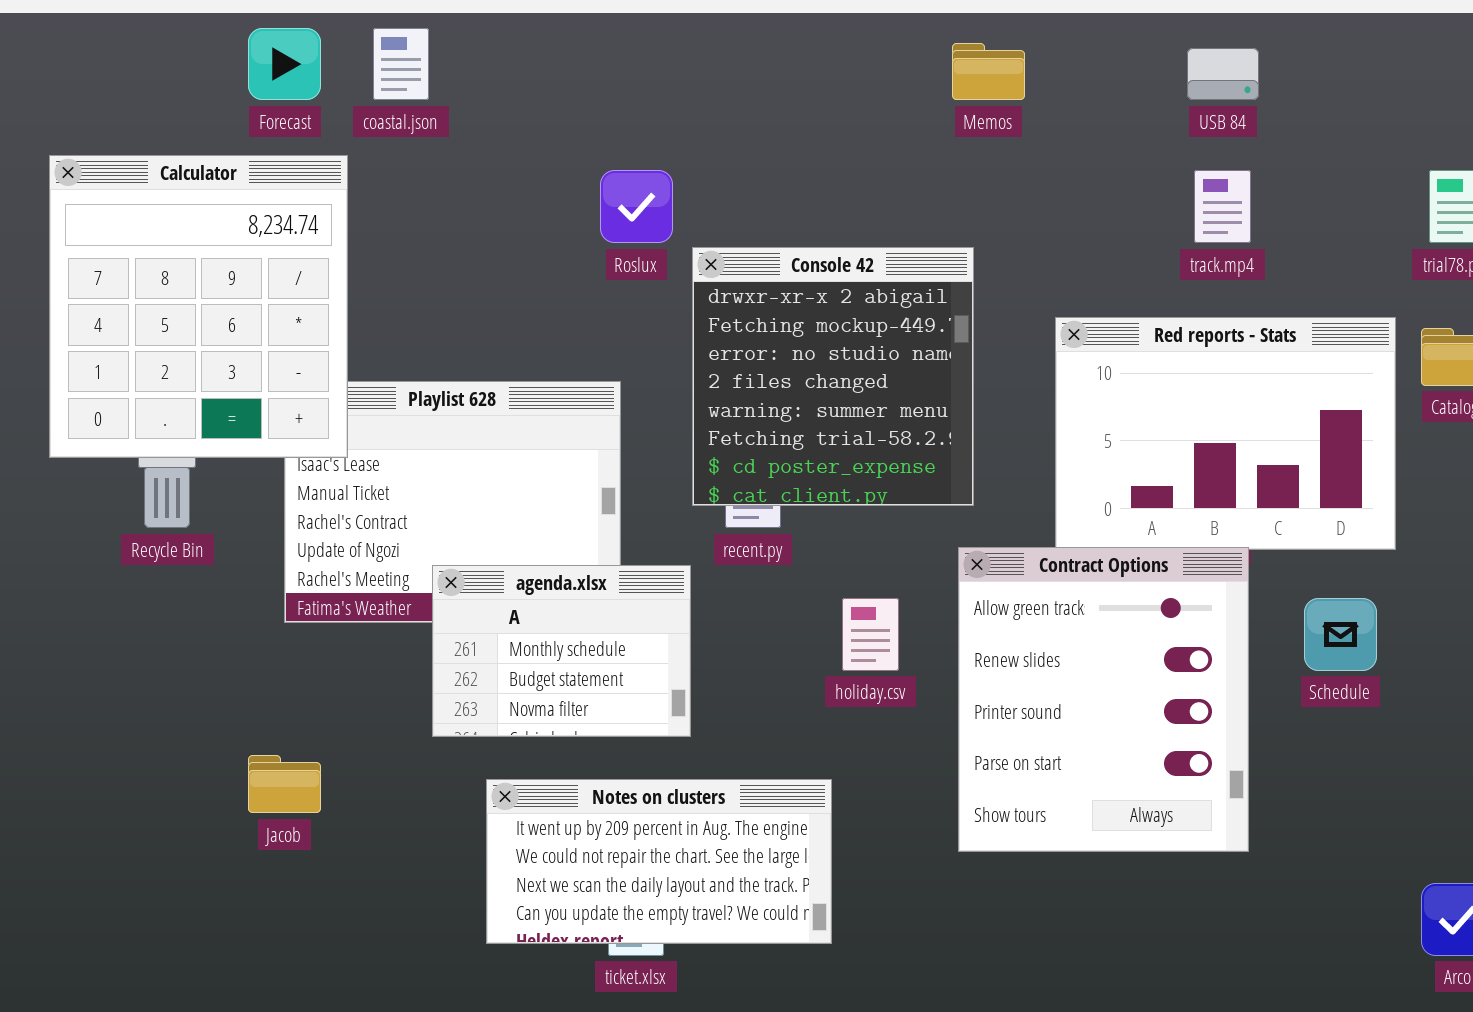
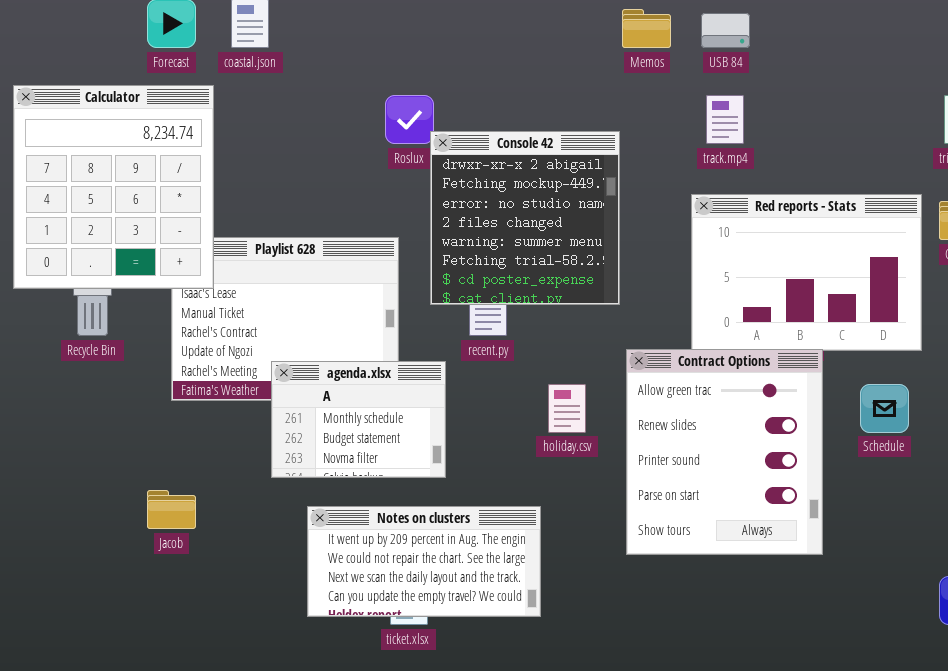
USB 84: [1187,48,1259,100] -> [701,13,750,48], moved
track.mp4: [1194,170,1251,243] -> [706,95,744,144], moved
Console 42: [692,247,974,506] -> [430,131,620,305], moved

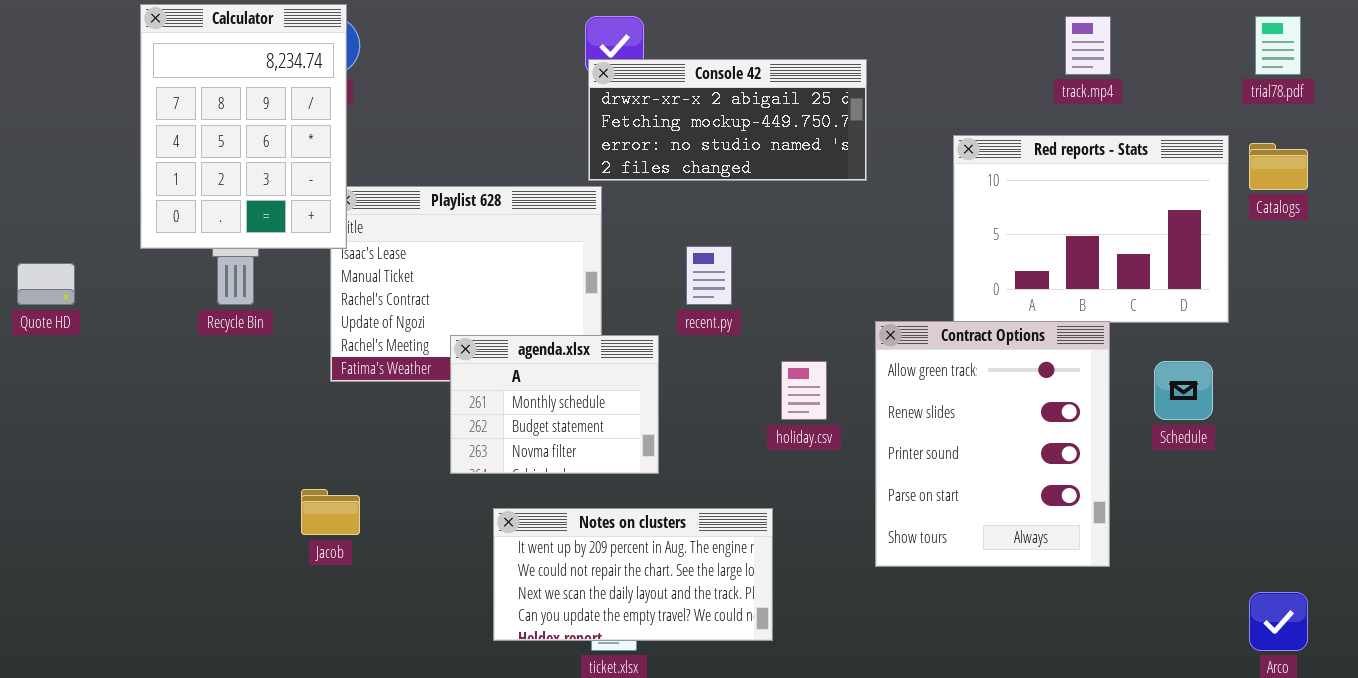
Calculator: [13,85,214,289] -> [140,4,347,249], resized
track.mp4: [706,95,744,144] -> [1065,16,1111,75], moved
Console 42: [430,131,620,305] -> [588,59,867,181], resized

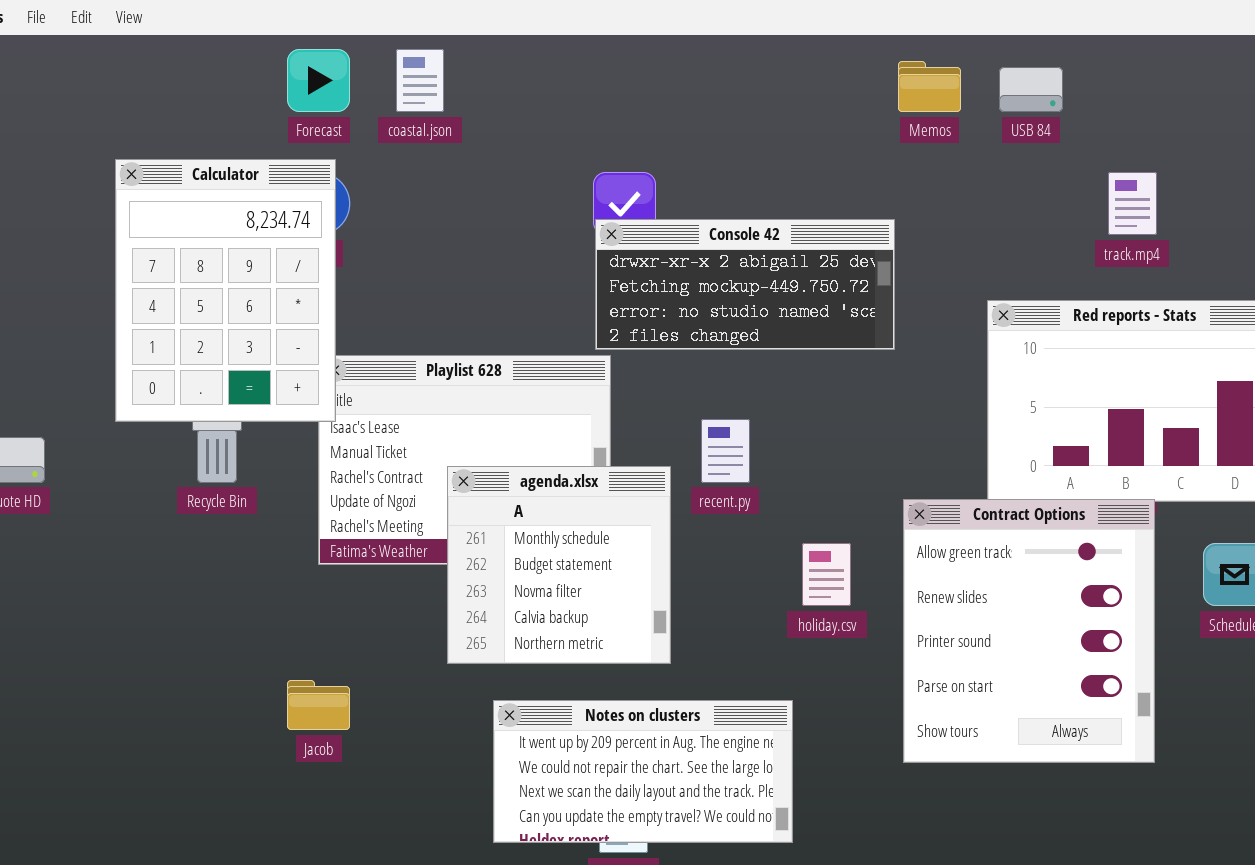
agenda.xlsx: [450,335,659,474] -> [447,466,671,664], resized

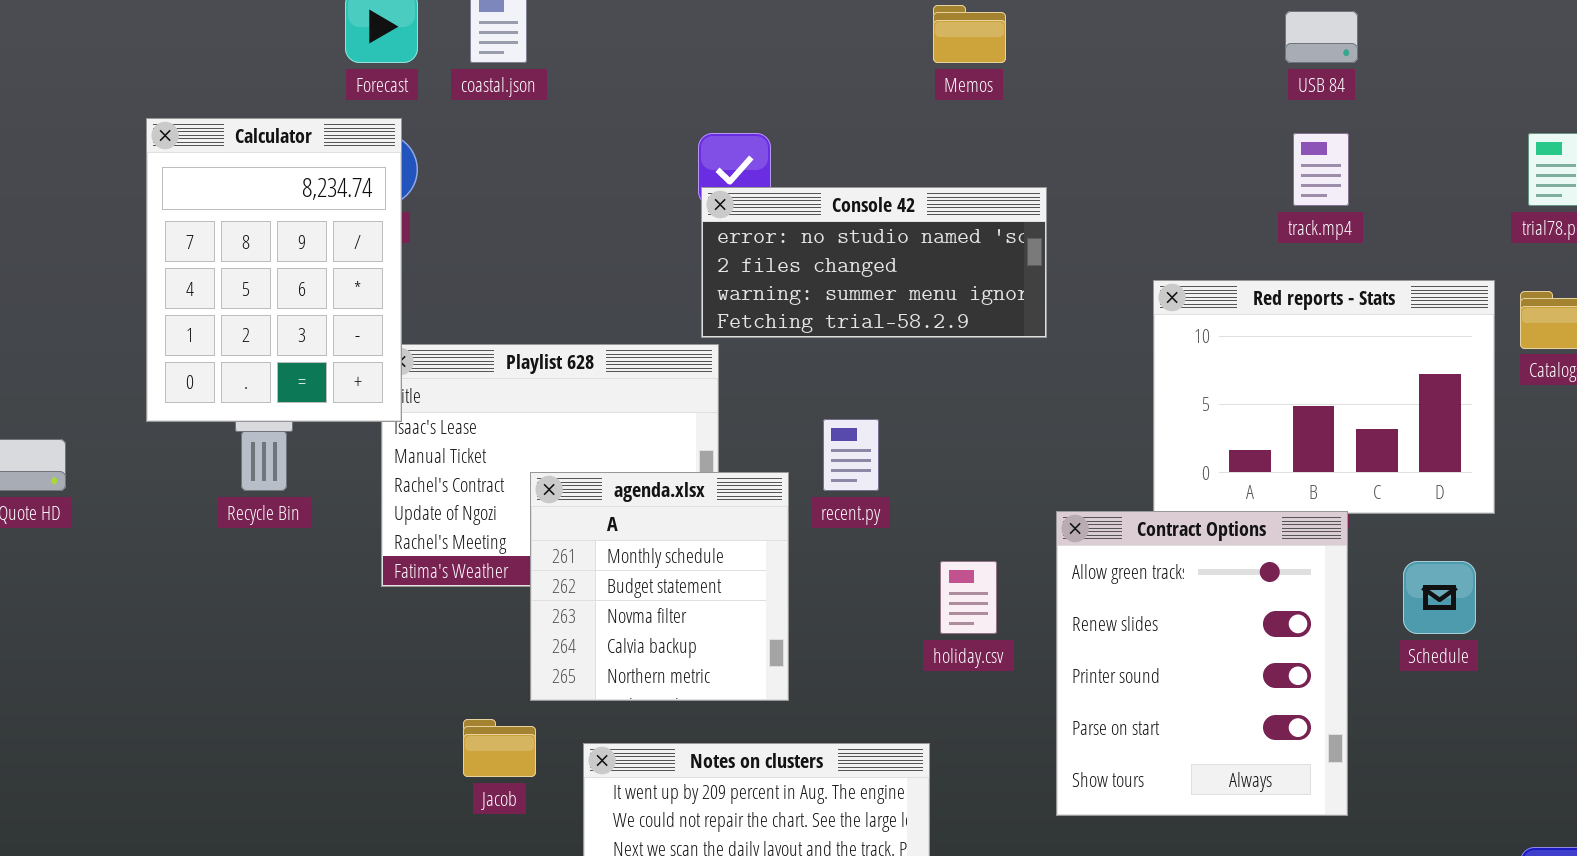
Memos: [898,61,961,112] -> [933,5,1006,63], moved
USB 84: [999,67,1063,112] -> [1285,11,1358,63], moved
Console 42: [595,219,895,350] -> [701,187,1047,338], scrolled down 2 rows
Jacob: [287,680,350,730] -> [463,719,536,777], moved

